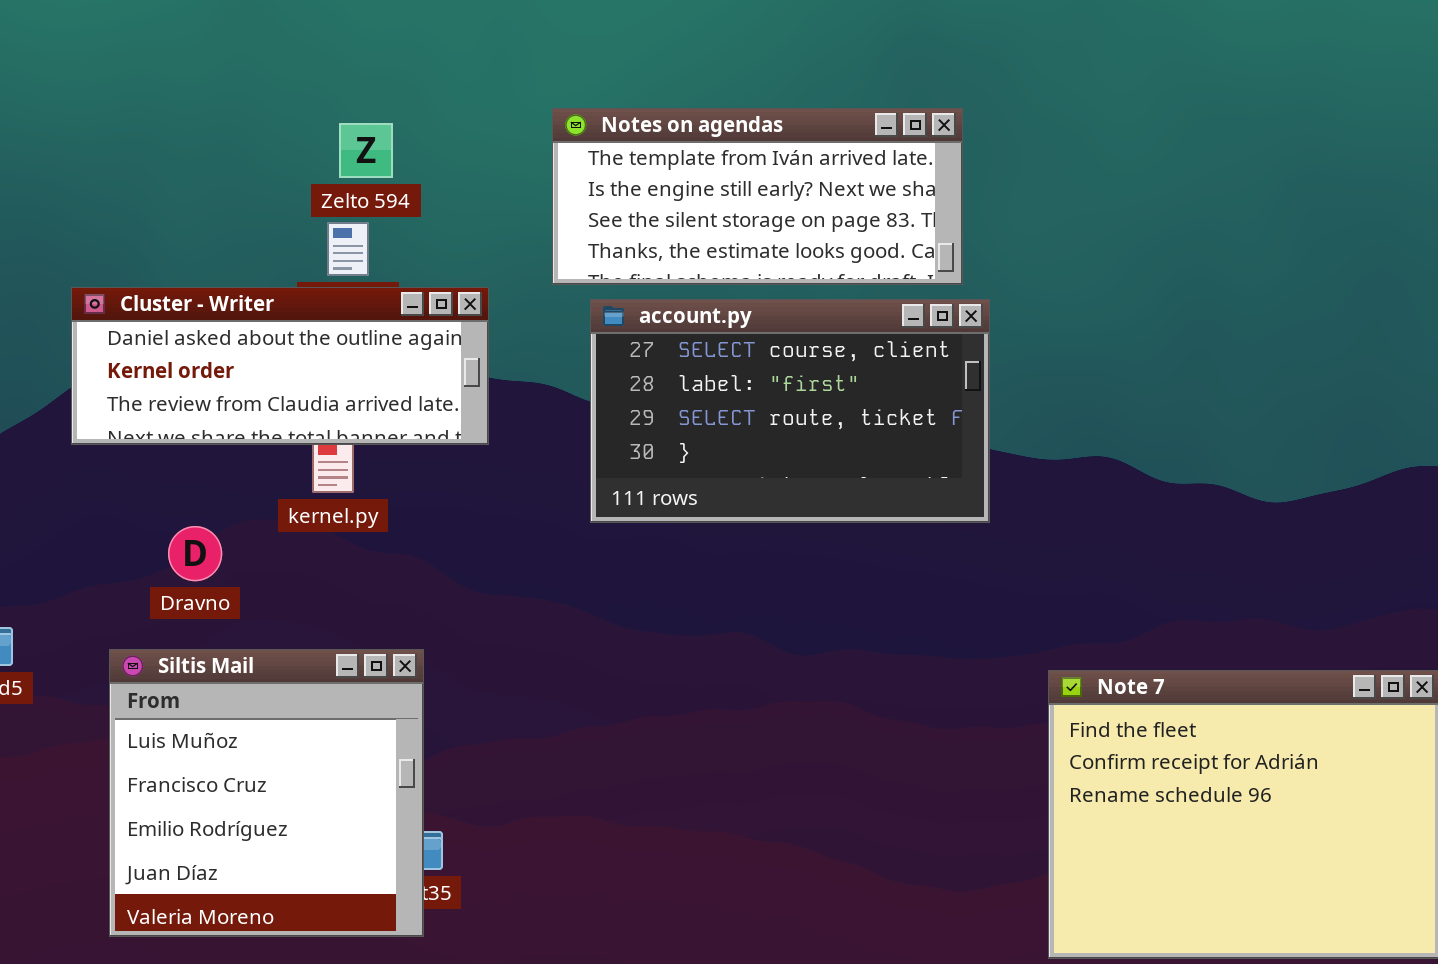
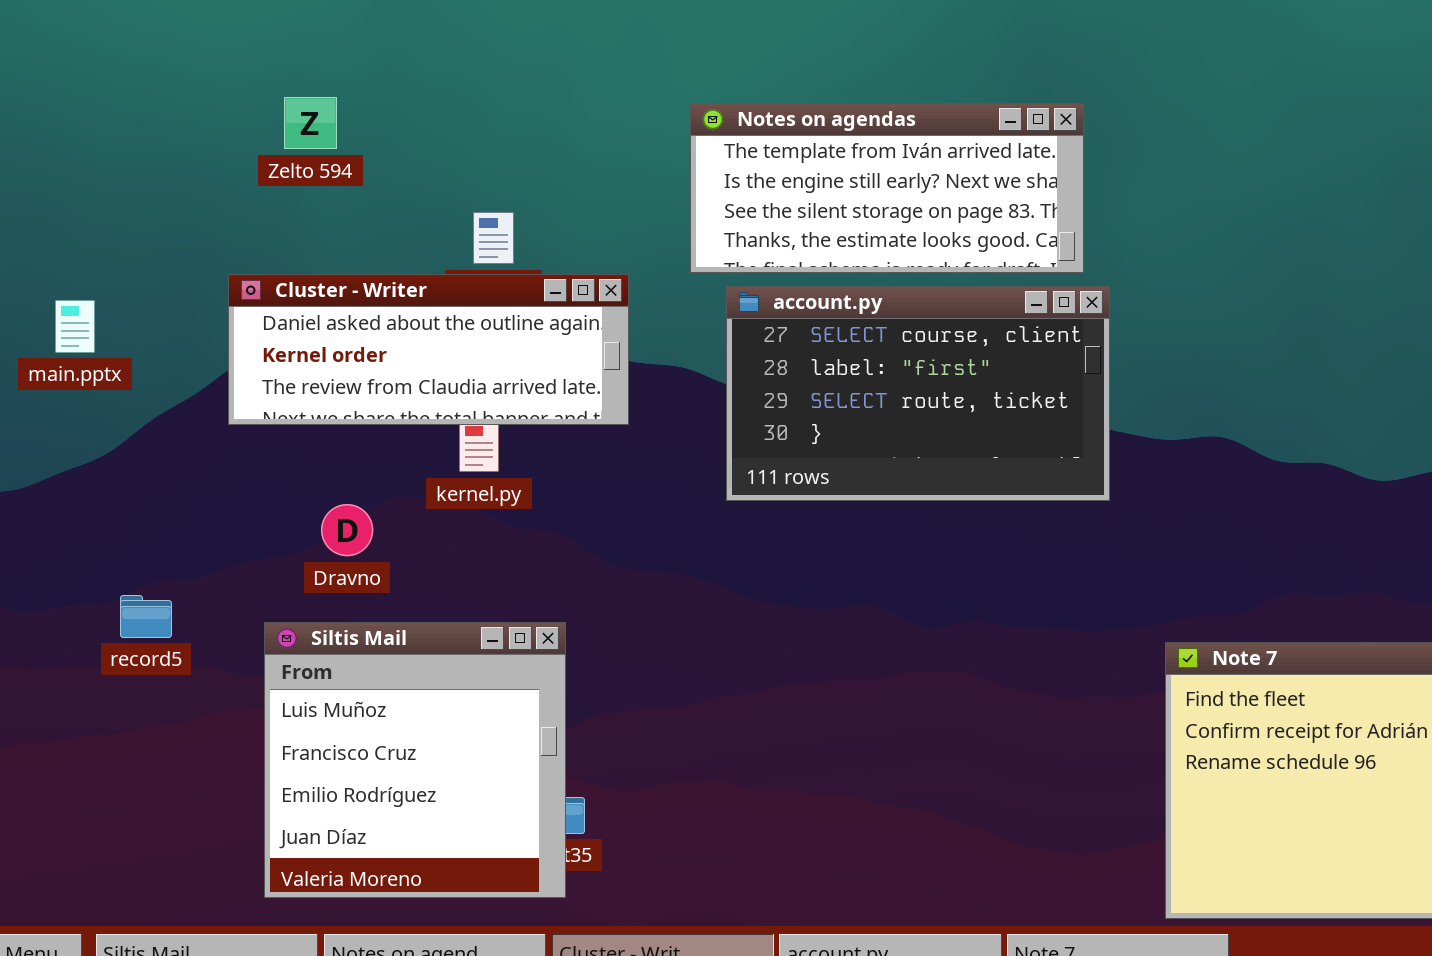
Zelto 594: [339,123,393,178] -> [284,97,337,149], moved

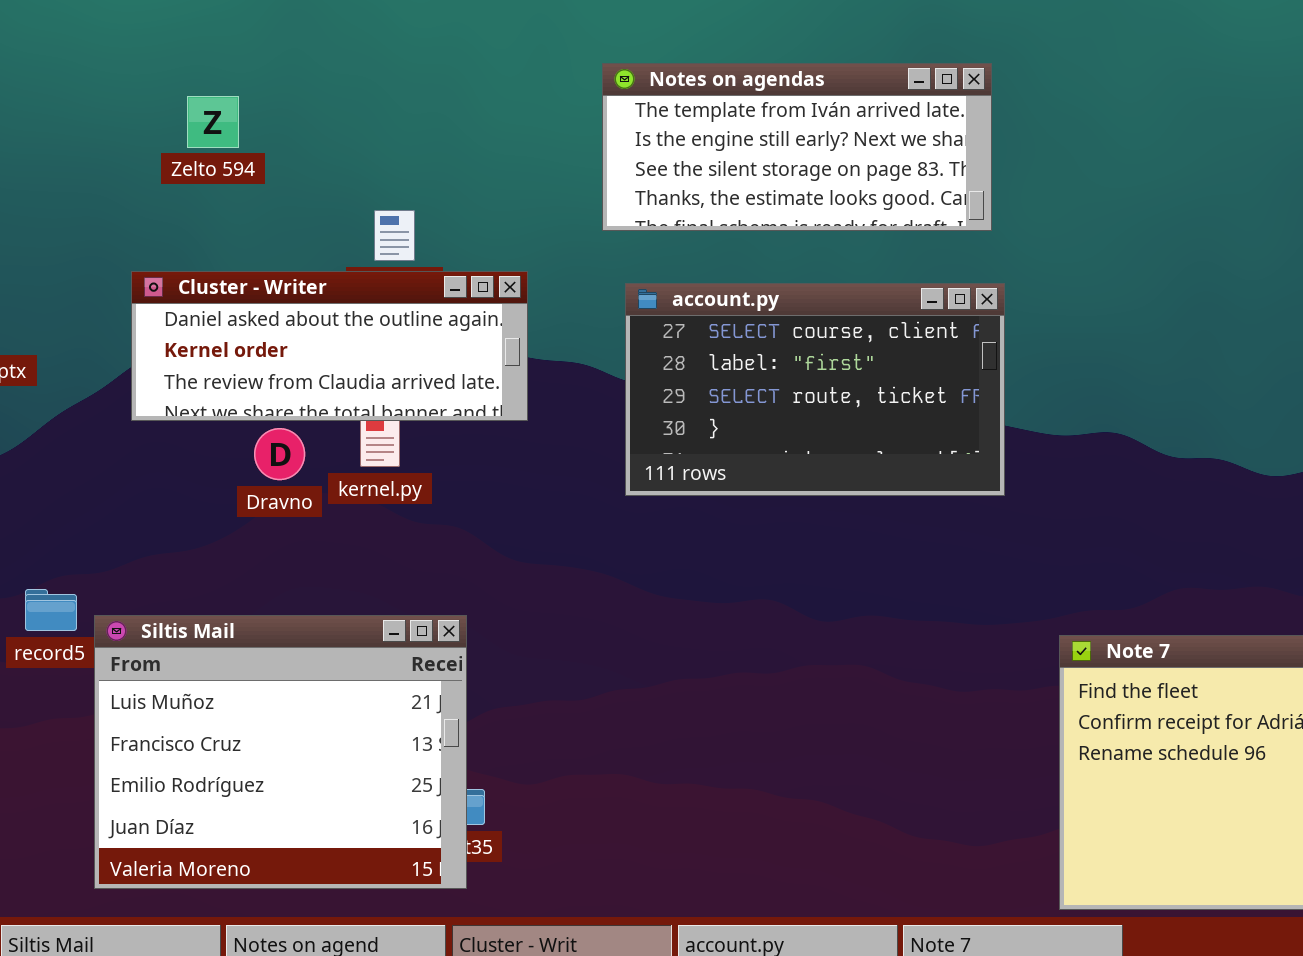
Notes on agendas: [690,103,1084,273] -> [602,63,992,231], moved
Dravno: [321,504,373,556] -> [254,428,305,480], moved
Siltis Mail: [264,622,566,898] -> [94,615,467,889], resized

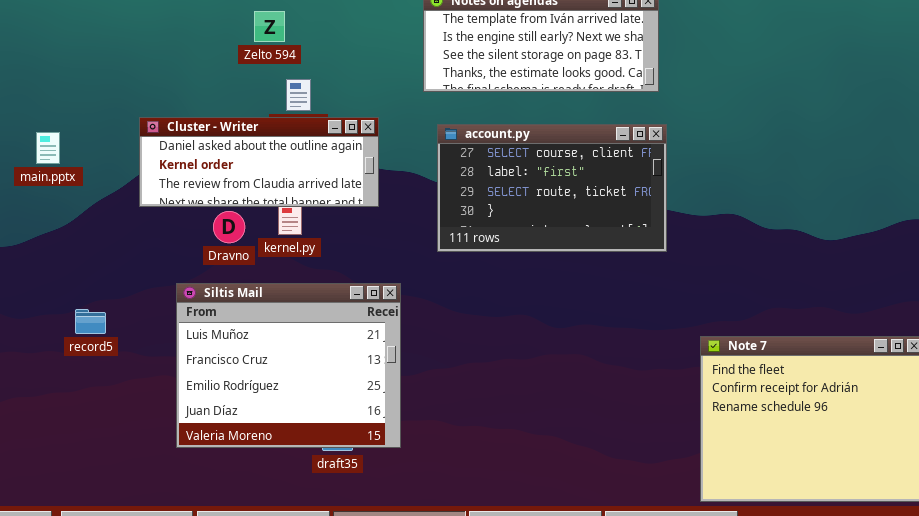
Zelto 594: [187,96,239,148] -> [254,11,285,42], moved
Siltis Mail: [94,615,467,889] -> [176,283,401,448], moved

